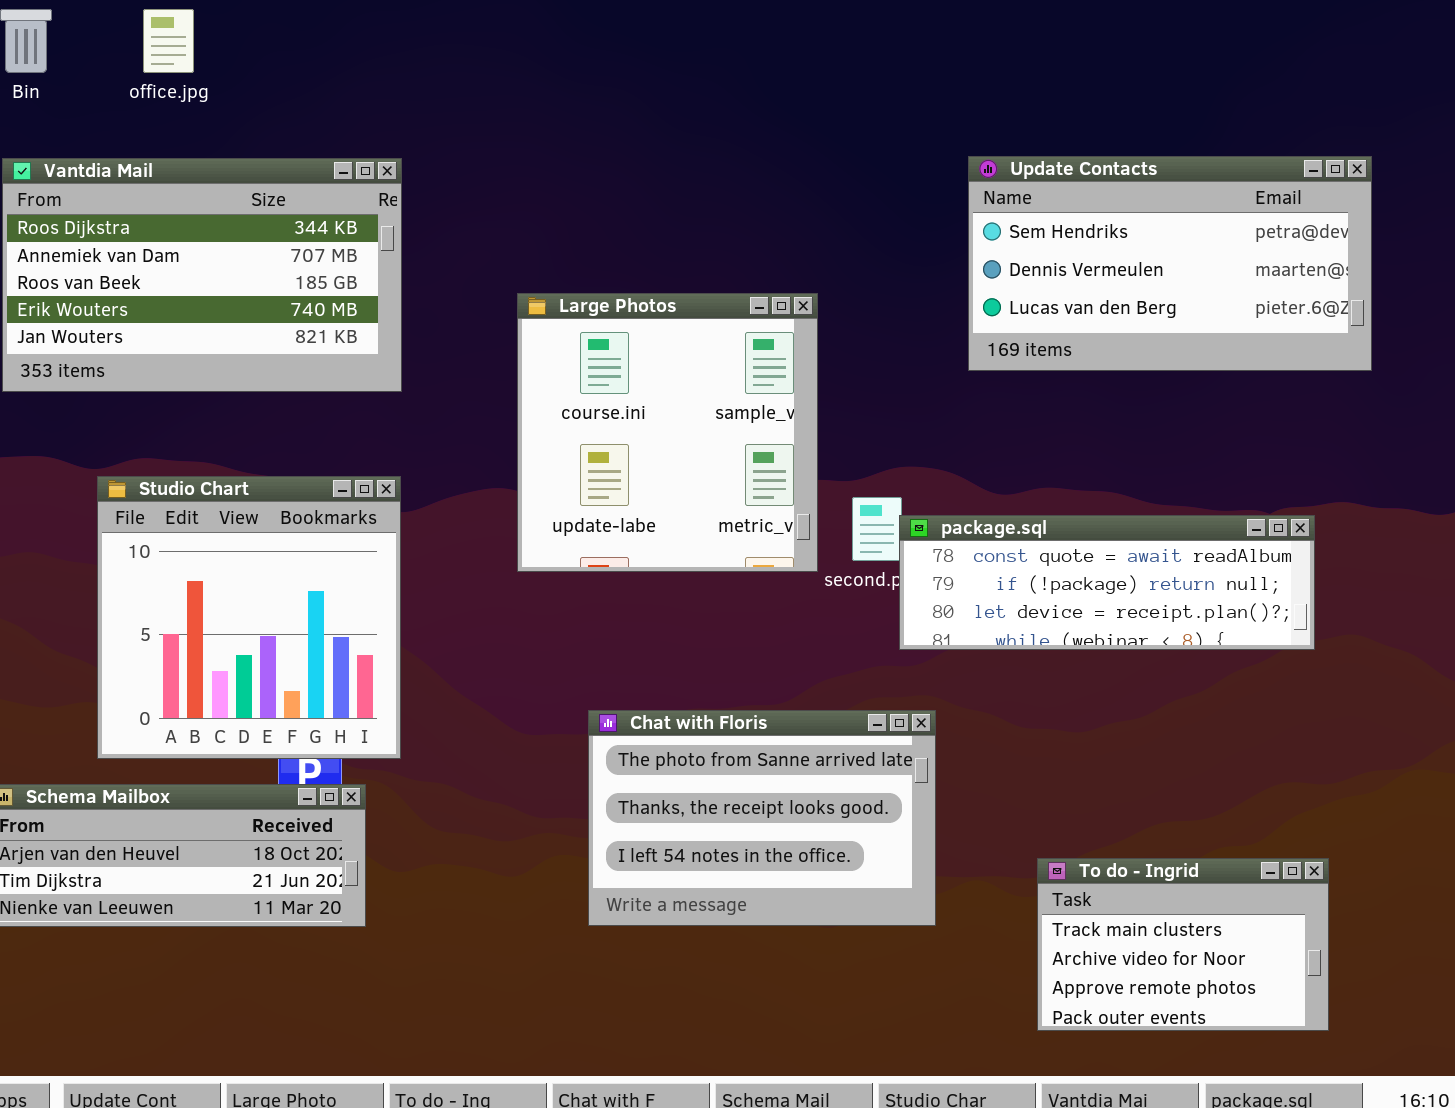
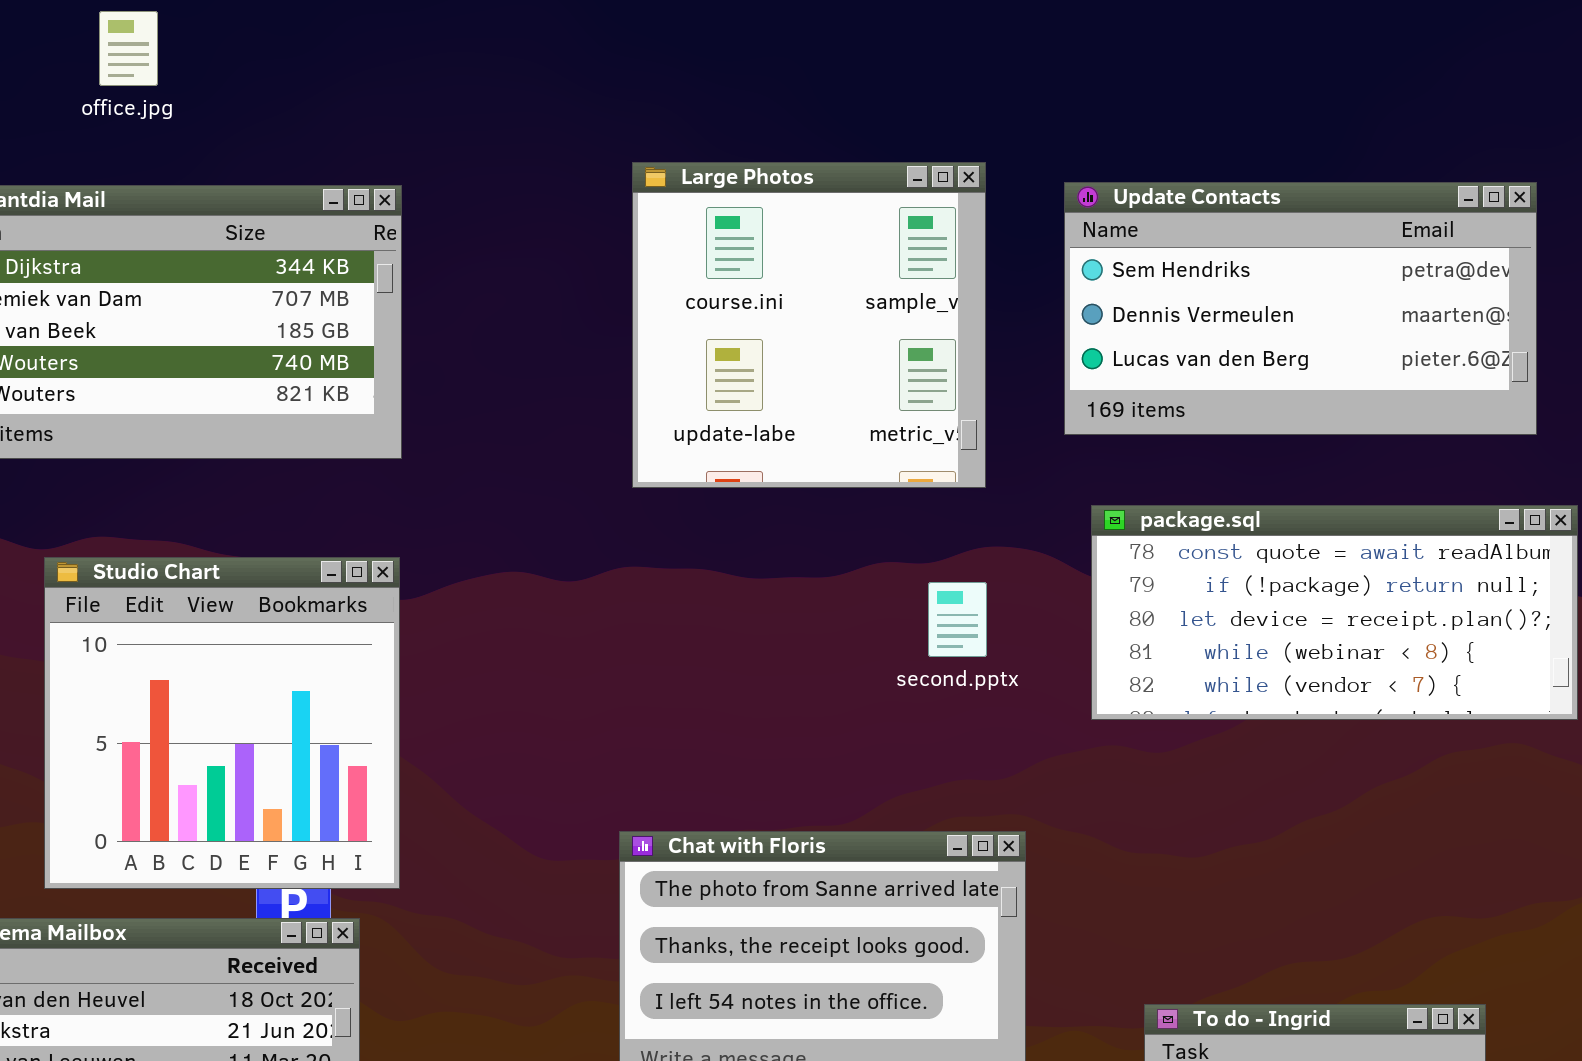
Large Photos: [517,293,818,572] -> [632,162,986,488], moved
package.sql: [899,515,1315,650] -> [1091,505,1578,720], moved, resized

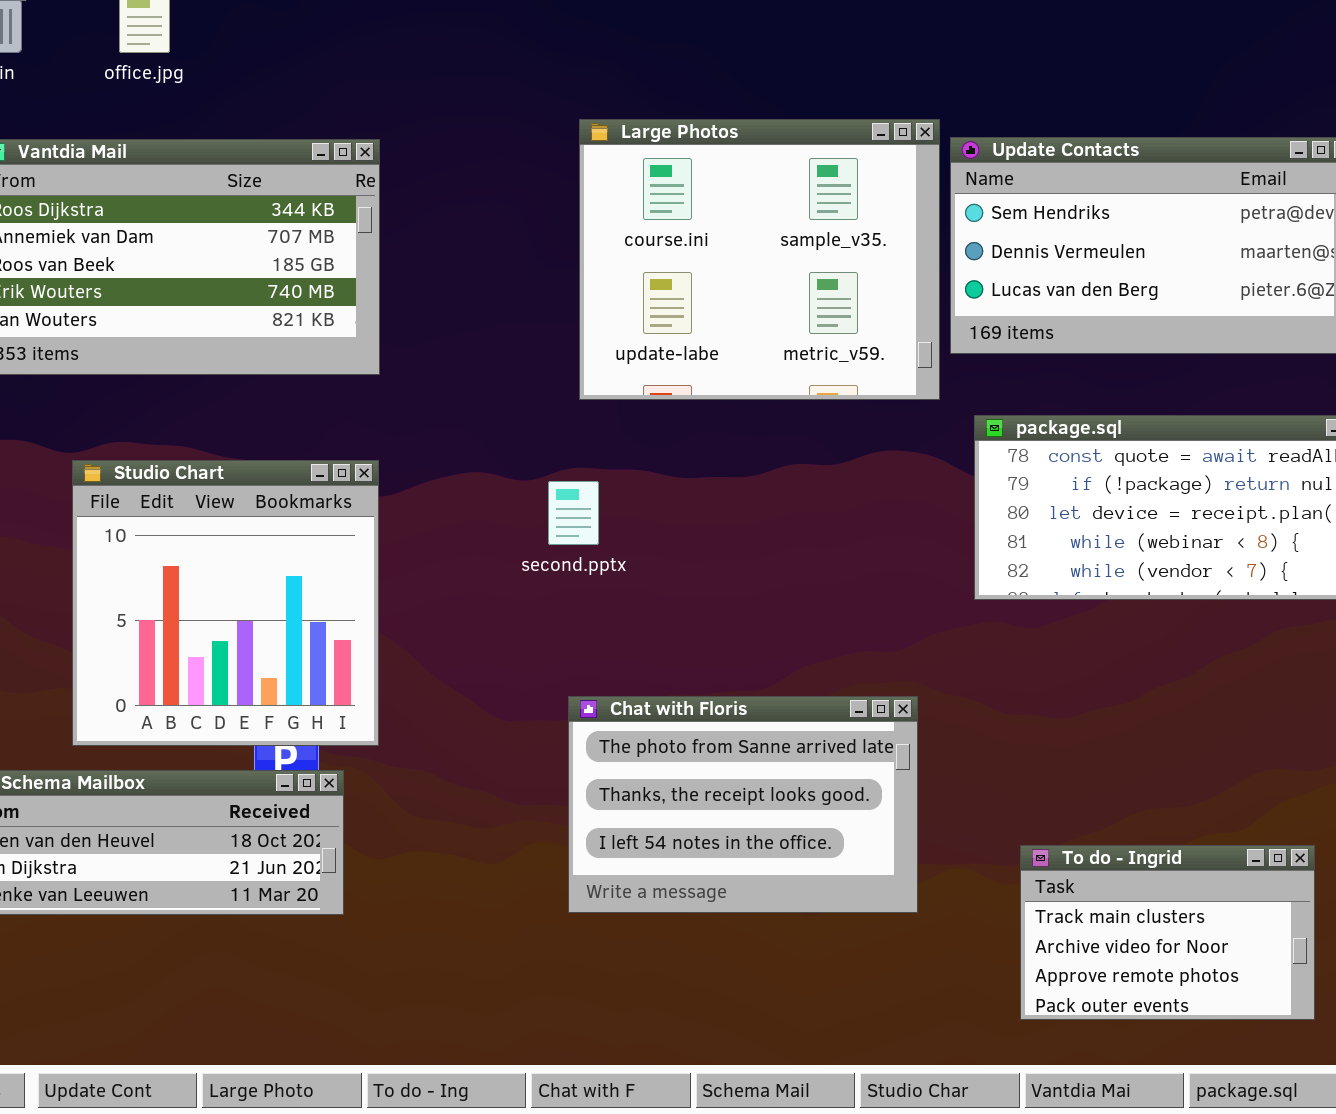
Large Photos: [632,162,986,488] -> [579,119,940,400], resized
second.pptx: [928,582,987,657] -> [548,481,599,545], moved

